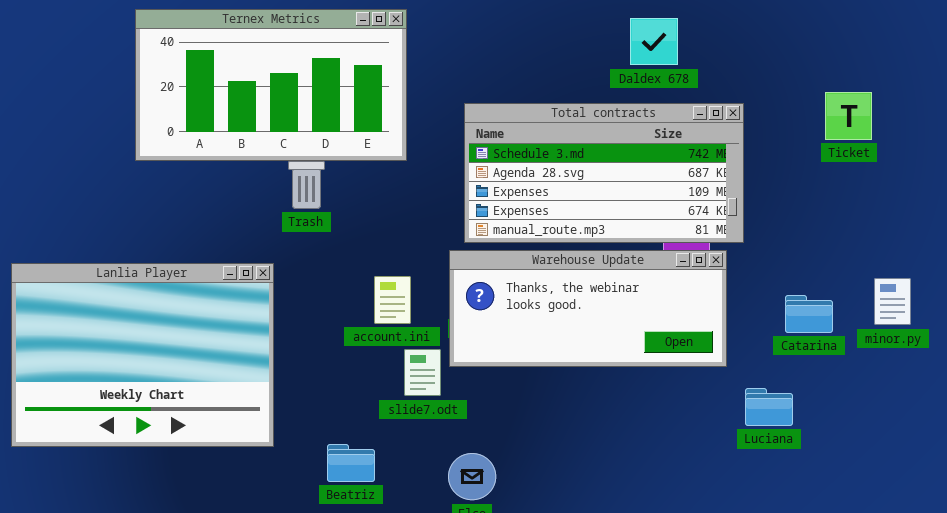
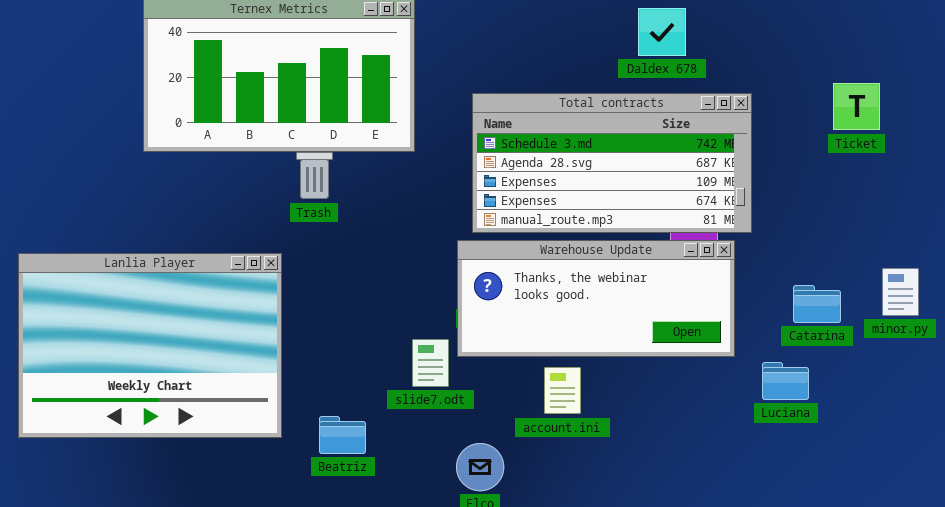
account.ini: [374,276,411,324] -> [544,367,581,414], moved
Luciana: [745,388,793,426] -> [762,362,809,400], moved
Beatriz: [327,444,375,482] -> [319,416,366,454], moved

